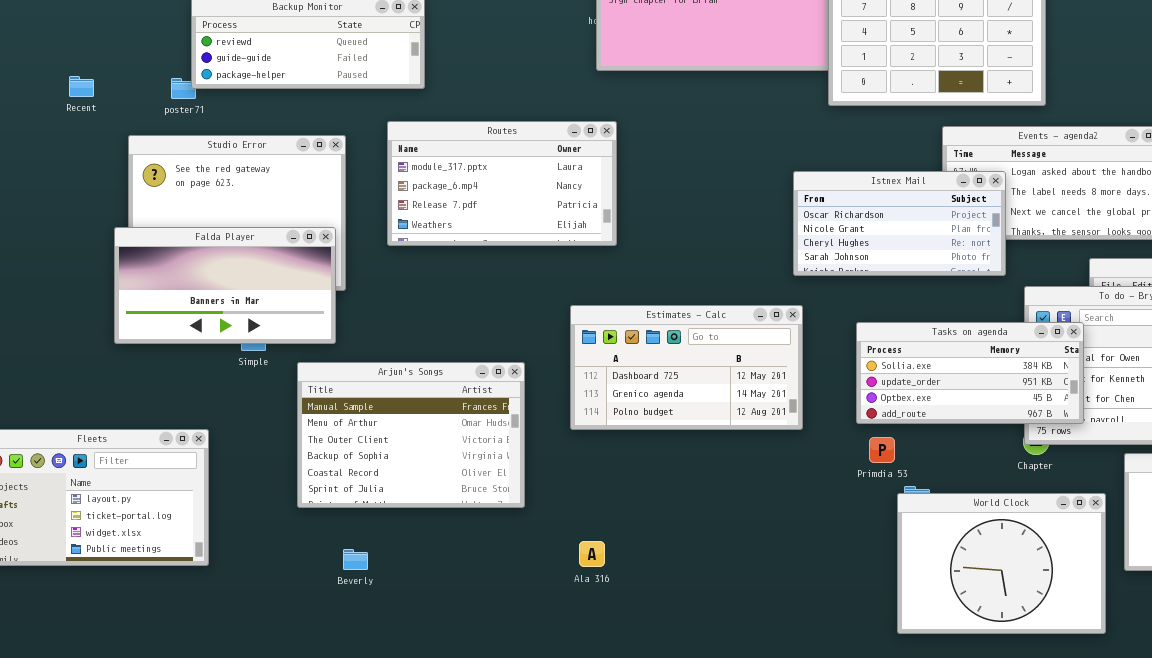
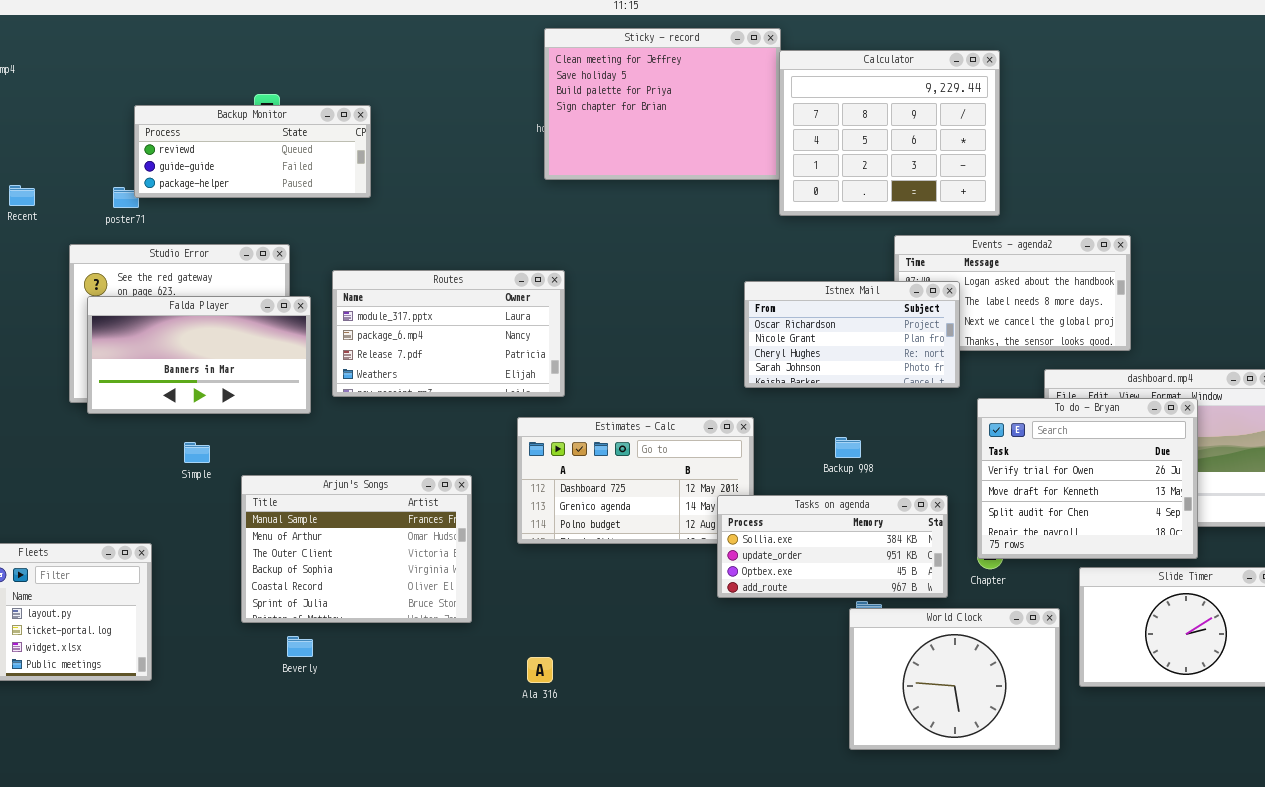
Routes: [387,121,617,246] -> [332,270,565,397], moved
Falda Player: [114,227,336,344] -> [87,296,311,414], moved
Tasks on agenda: [856,322,1084,424] -> [717,495,948,598], moved
Beverly: [343,549,368,570] -> [287,636,313,657], moved

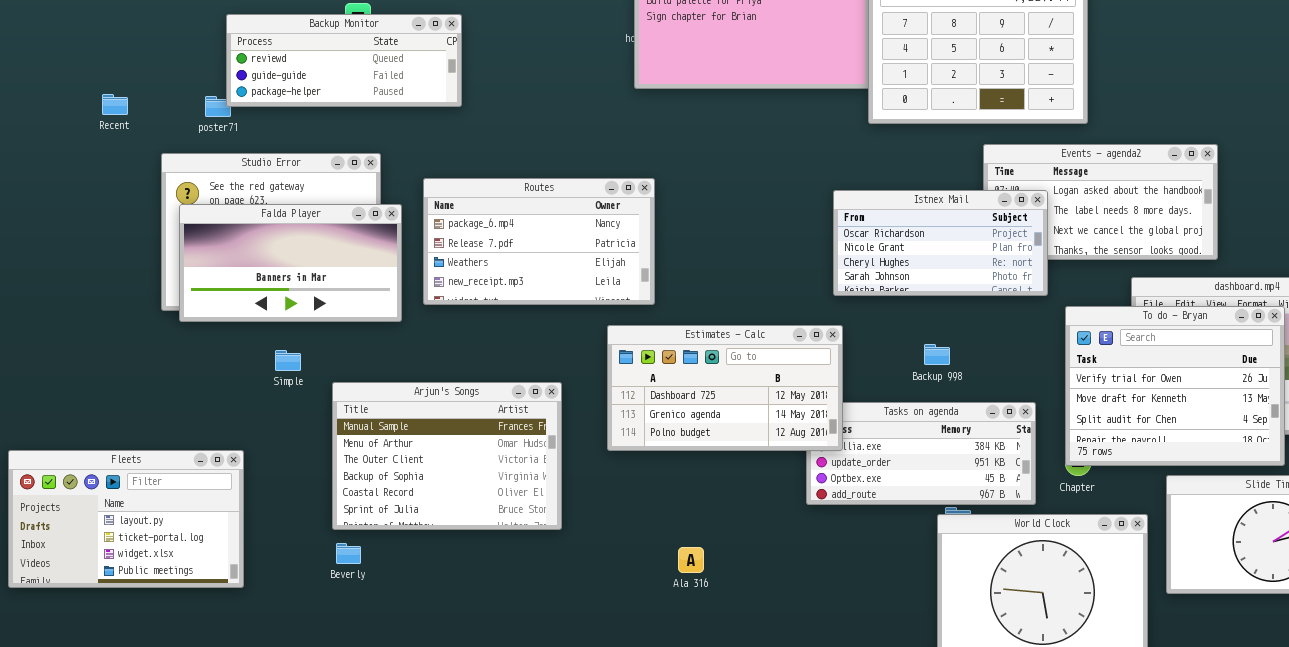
Routes: [332,270,565,397] -> [423,178,655,305], scrolled down 1 row
Estimates - Calc: [517,417,754,544] -> [607,325,843,451], raised
Beverly: [287,636,313,657] -> [336,543,361,564], moved
Ala 316: [527,657,553,683] -> [678,547,704,573], moved

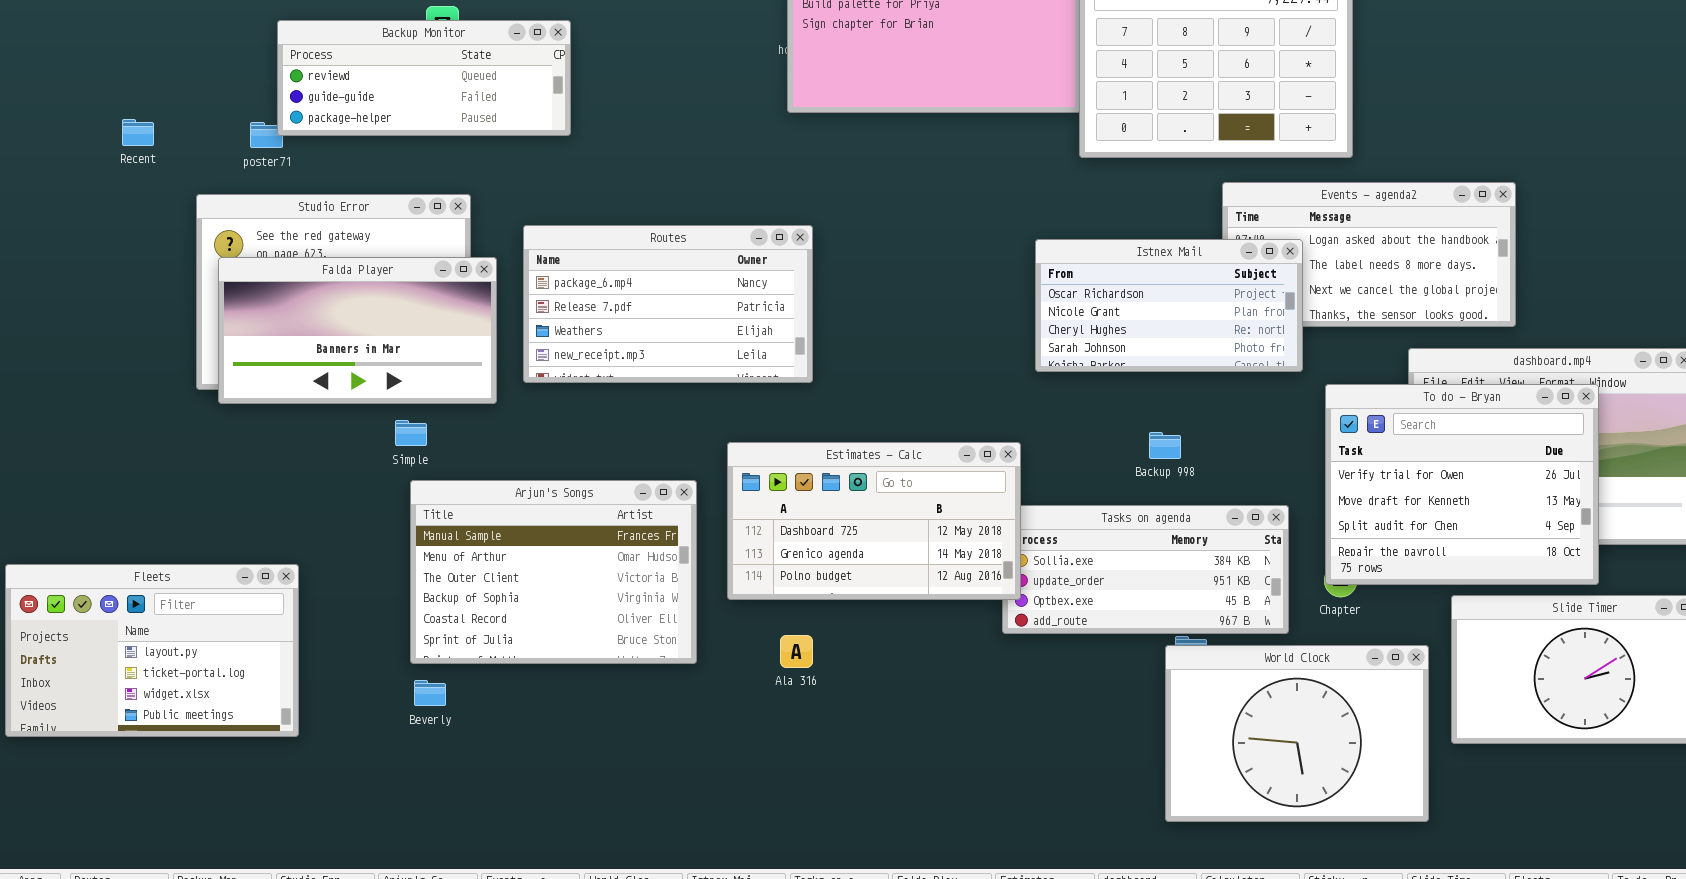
Estimates - Calc: [607,325,843,451] -> [727,442,1021,600], moved
Simple: [275,350,301,371] -> [395,420,427,446], moved
Ala 316: [678,547,704,573] -> [780,635,813,668], moved

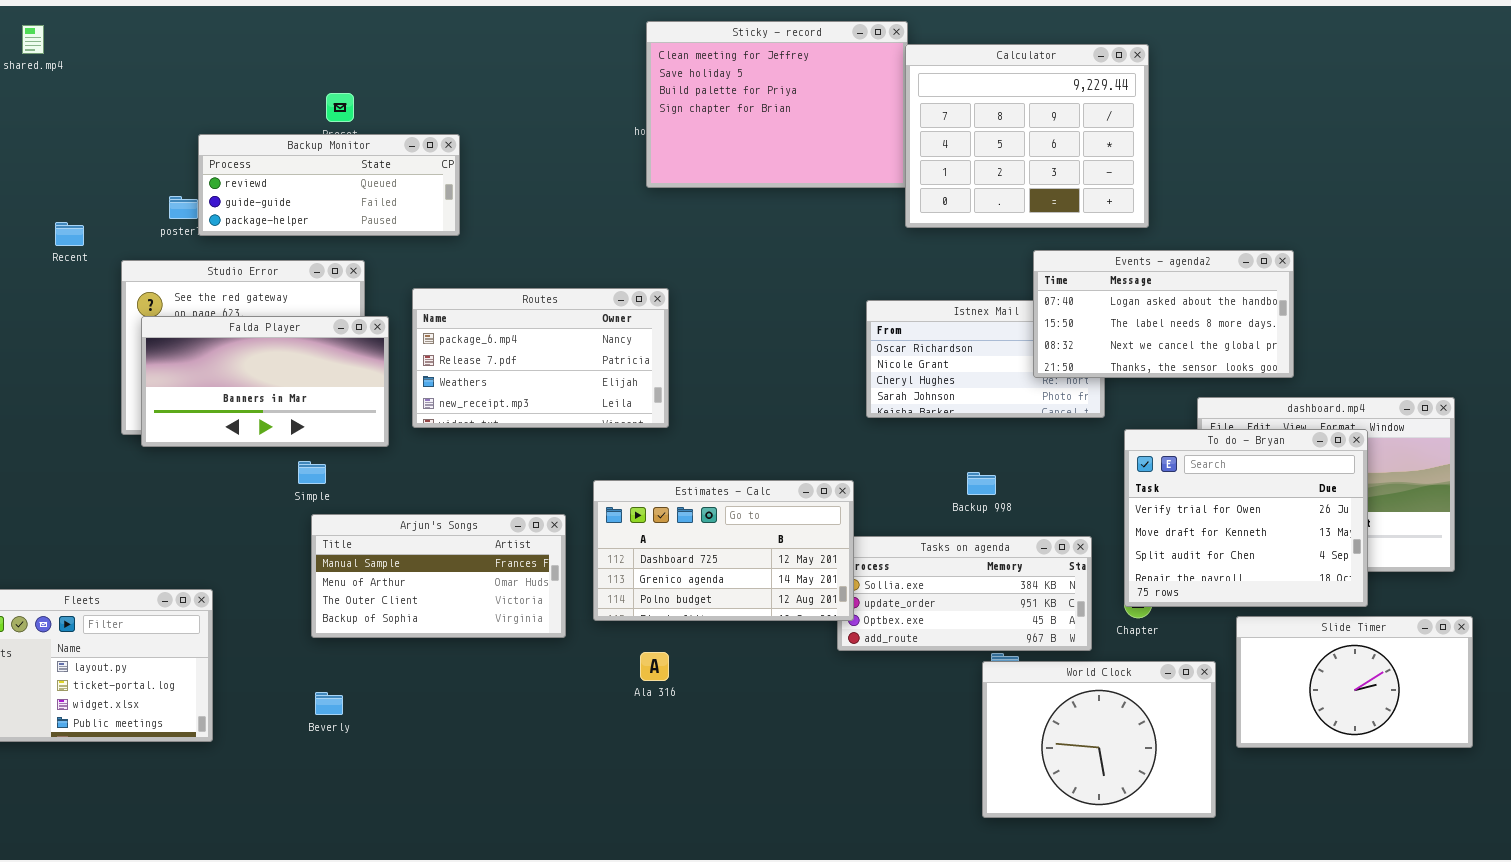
Backup Monitor: [277,20,571,136] -> [198,134,460,236], moved
Recent: [122,119,154,146] -> [55,222,84,246], moved
Events - agenda2: [1222,182,1516,327] -> [1033,250,1294,378], raised
Arjun's Songs: [410,480,697,664] -> [311,514,566,638], resized

